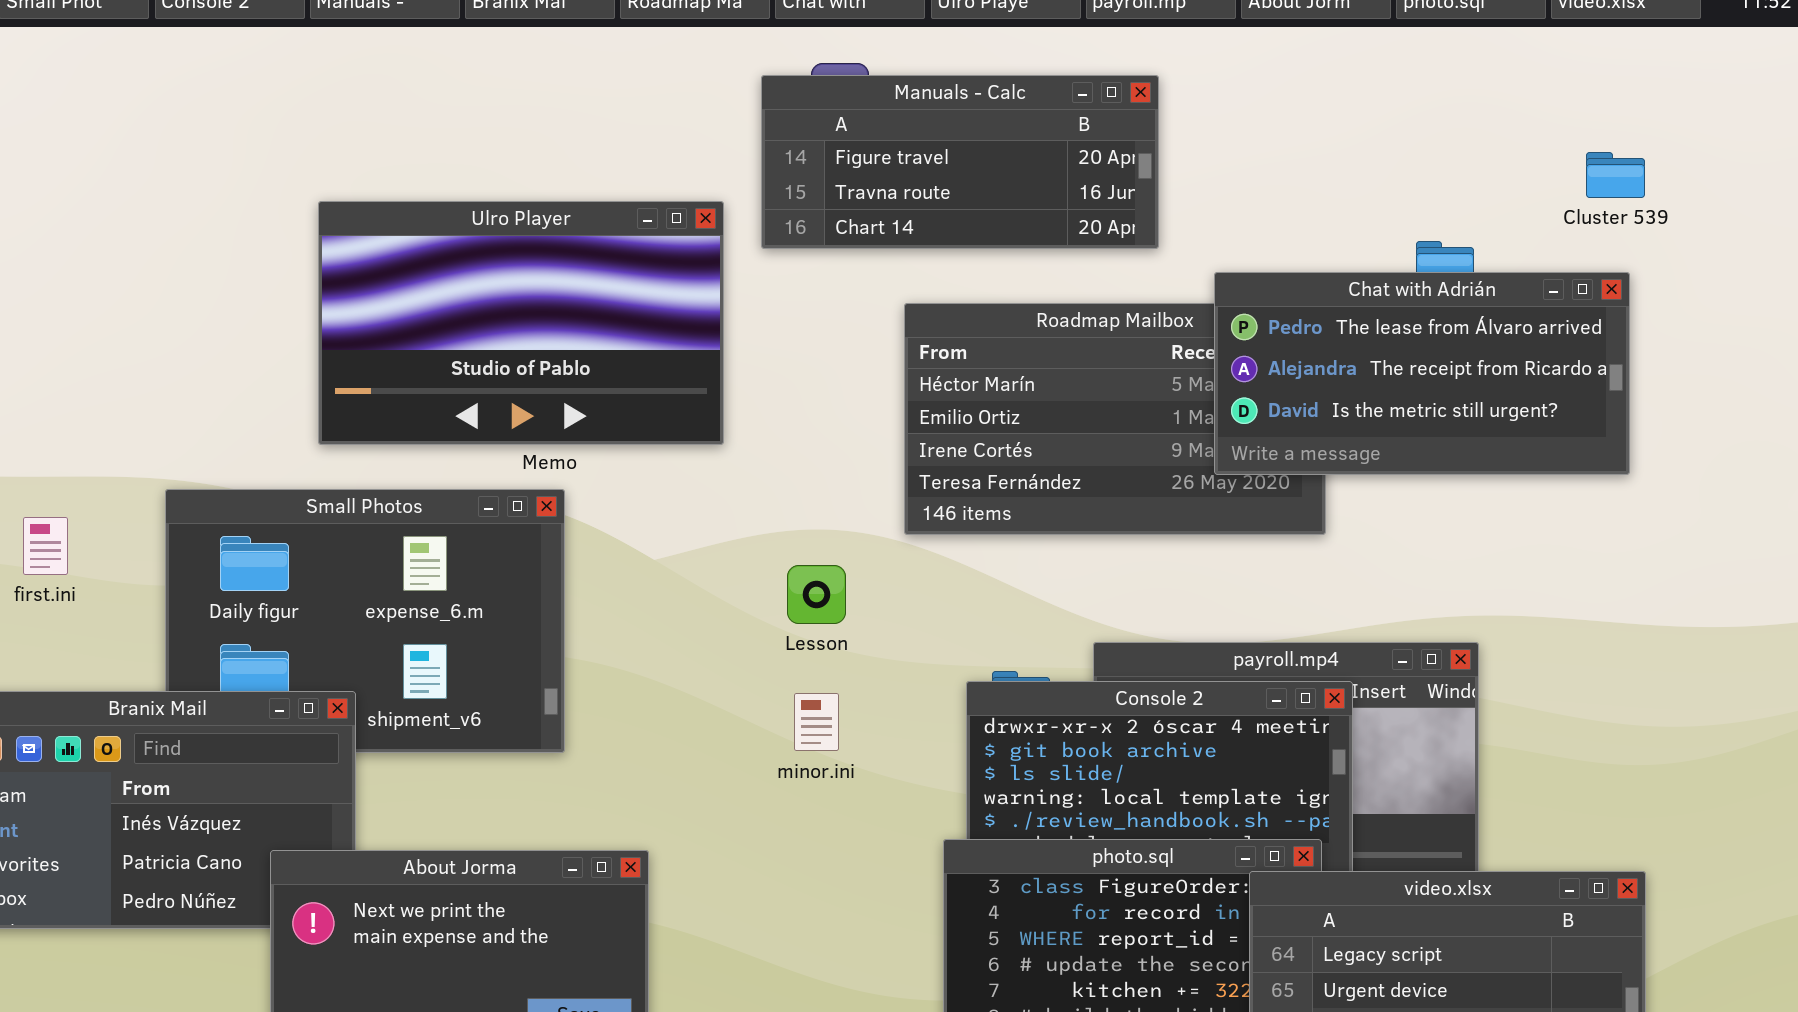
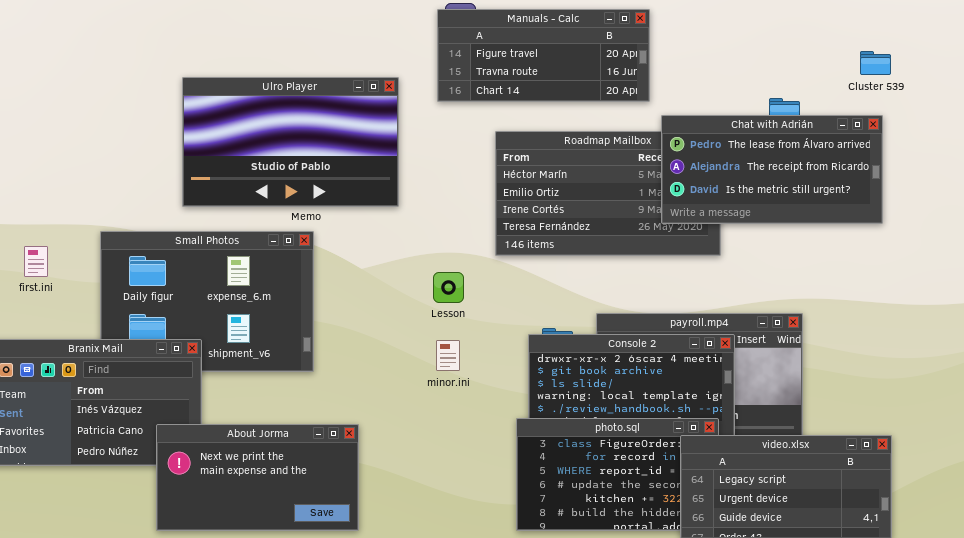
Manuals - Calc: [761,75,1159,249] -> [437,9,650,102], moved

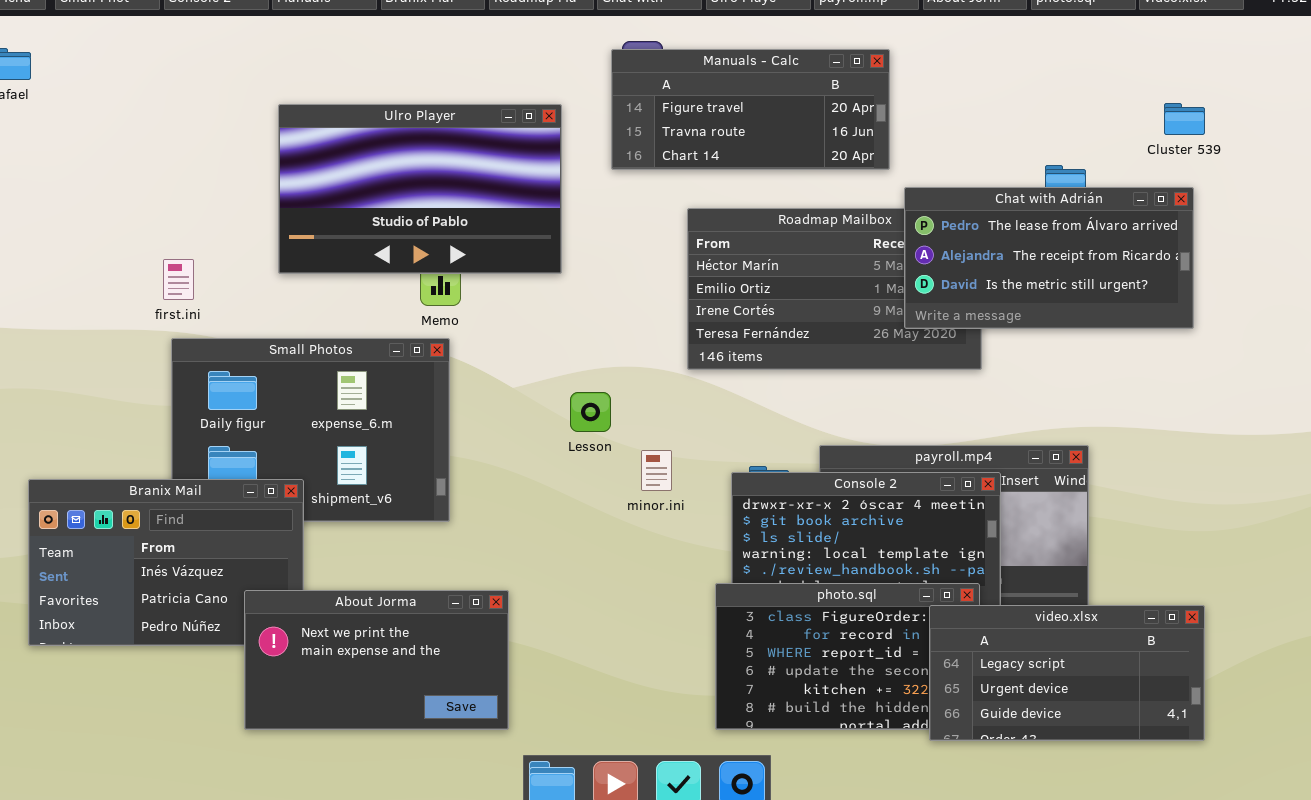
Ulro Player: [182,77,399,207] -> [278,104,562,274], moved
first.ini: [24,246,48,277] -> [163,259,194,300], moved
Lesson: [433,272,464,303] -> [570,392,611,432], moved
minor.ini: [436,340,460,371] -> [641,450,672,491], moved

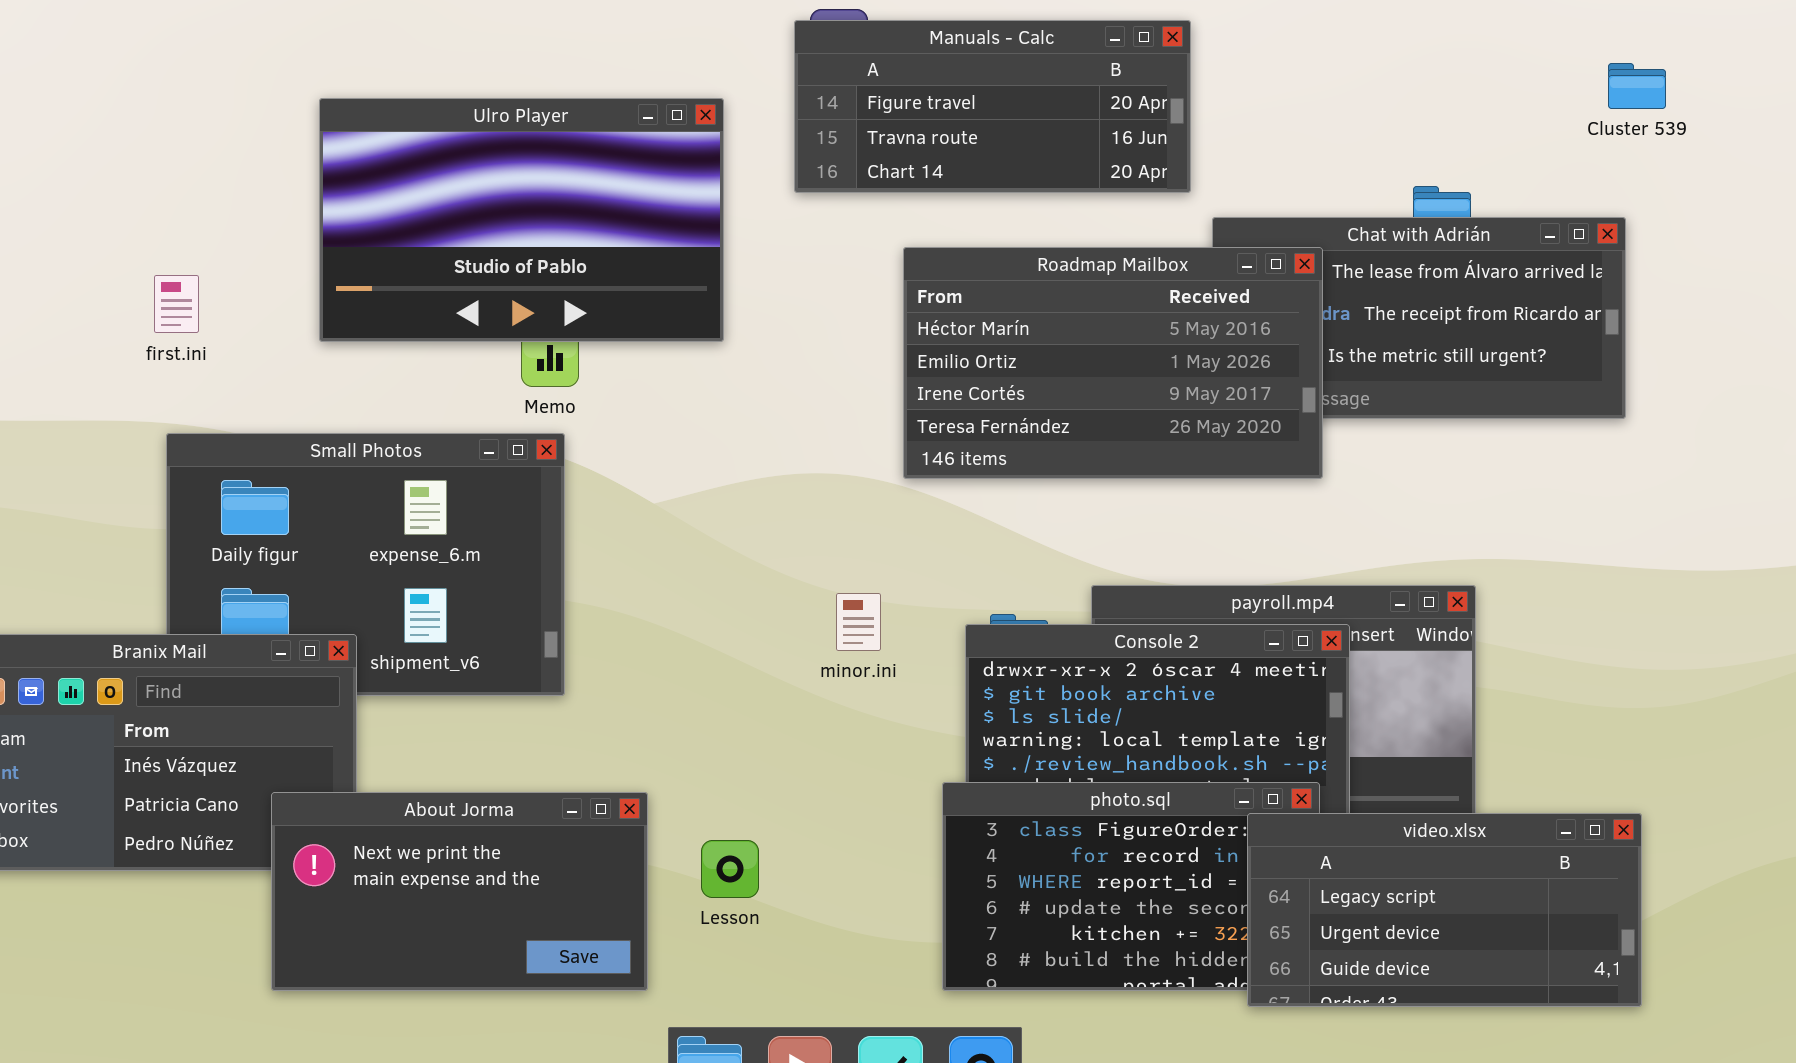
Cluster 539: [1164,103,1205,135] -> [1608,63,1666,109], moved
Roadmap Mailbox: [687,208,982,370] -> [903,247,1323,479], raised
first.ini: [163,259,194,300] -> [154,275,199,333], moved
Lesson: [570,392,611,432] -> [701,840,759,898], moved

